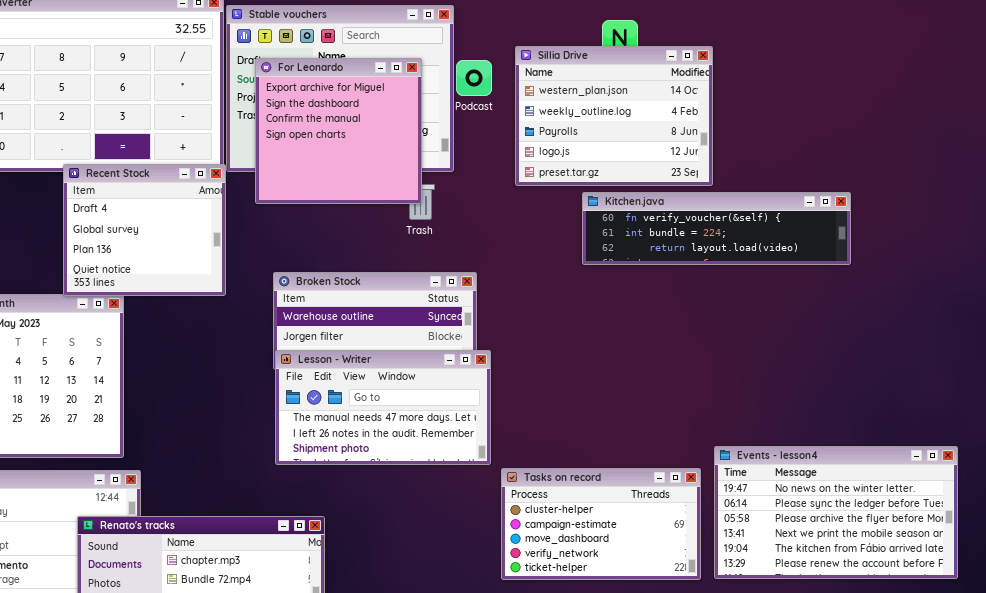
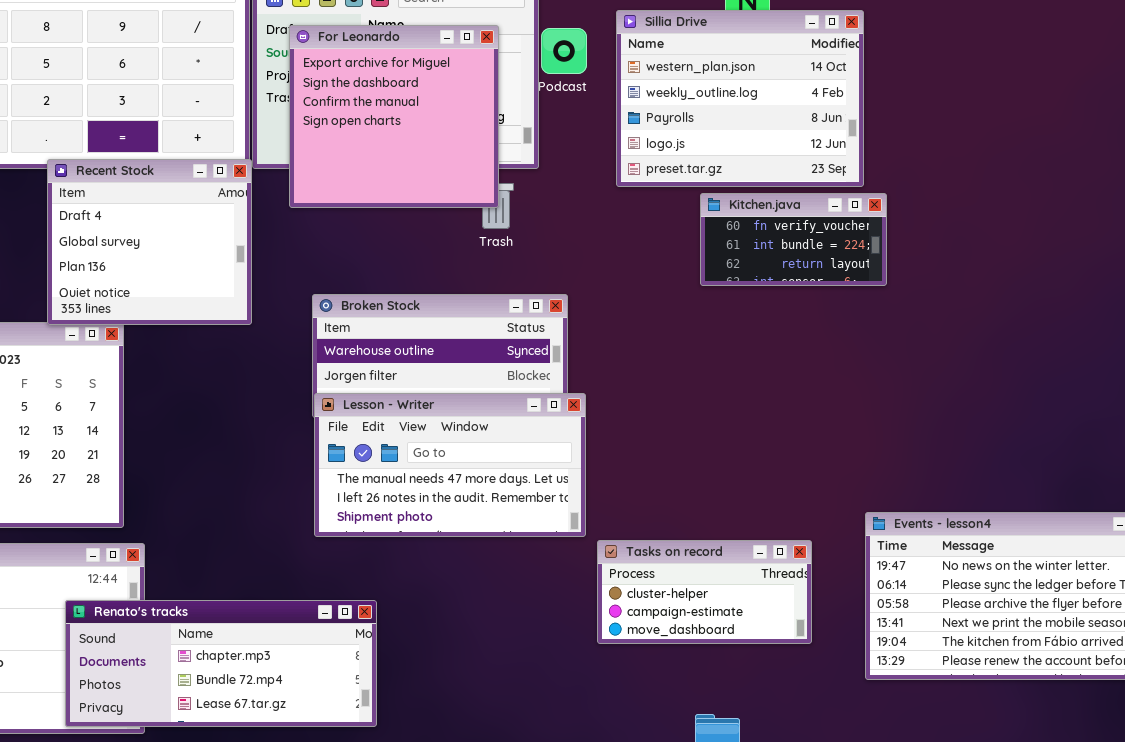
Kitchen.java: [582,192,851,265] -> [700,193,887,286], resized
Tasks on record: [501,468,701,580] -> [597,540,812,644], resized

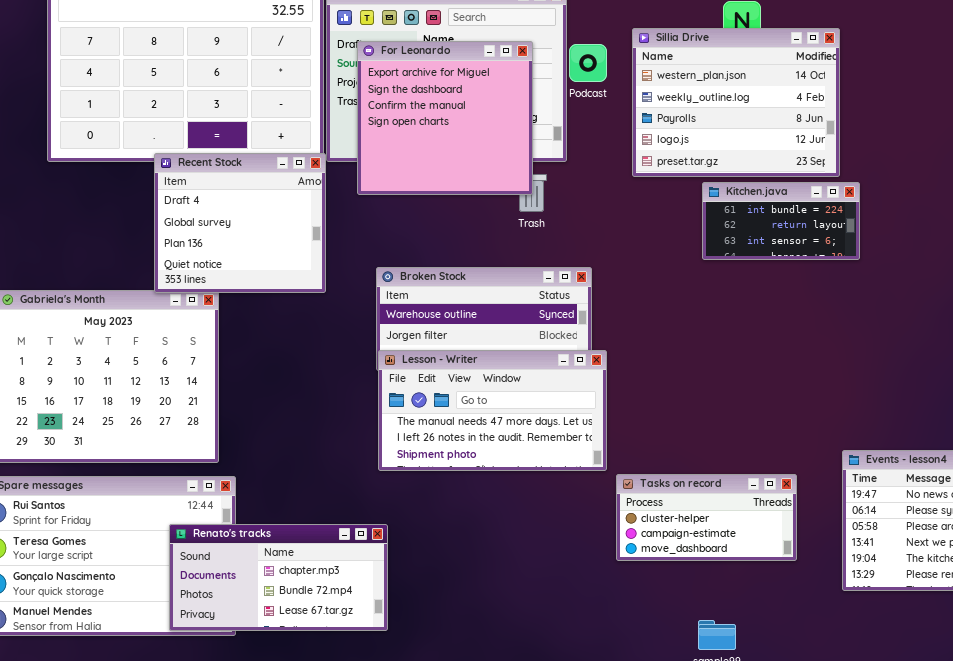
Kitchen.java: [700,193,887,286] -> [702,182,860,260], scrolled down 1 row
Renato's tracks: [65,600,377,727] -> [169,524,388,631], resized

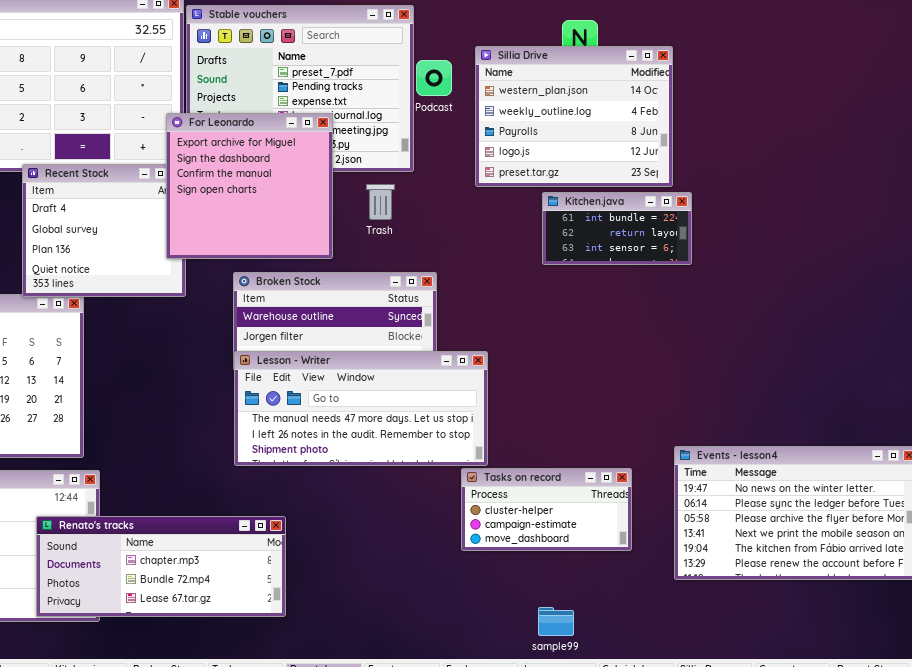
For Leonardo: [357,41,533,195] -> [166,113,333,259], moved
Lesson - Writer: [378,350,607,471] -> [234,351,488,466], resized
Renato's tracks: [169,524,388,631] -> [36,516,286,617], resized

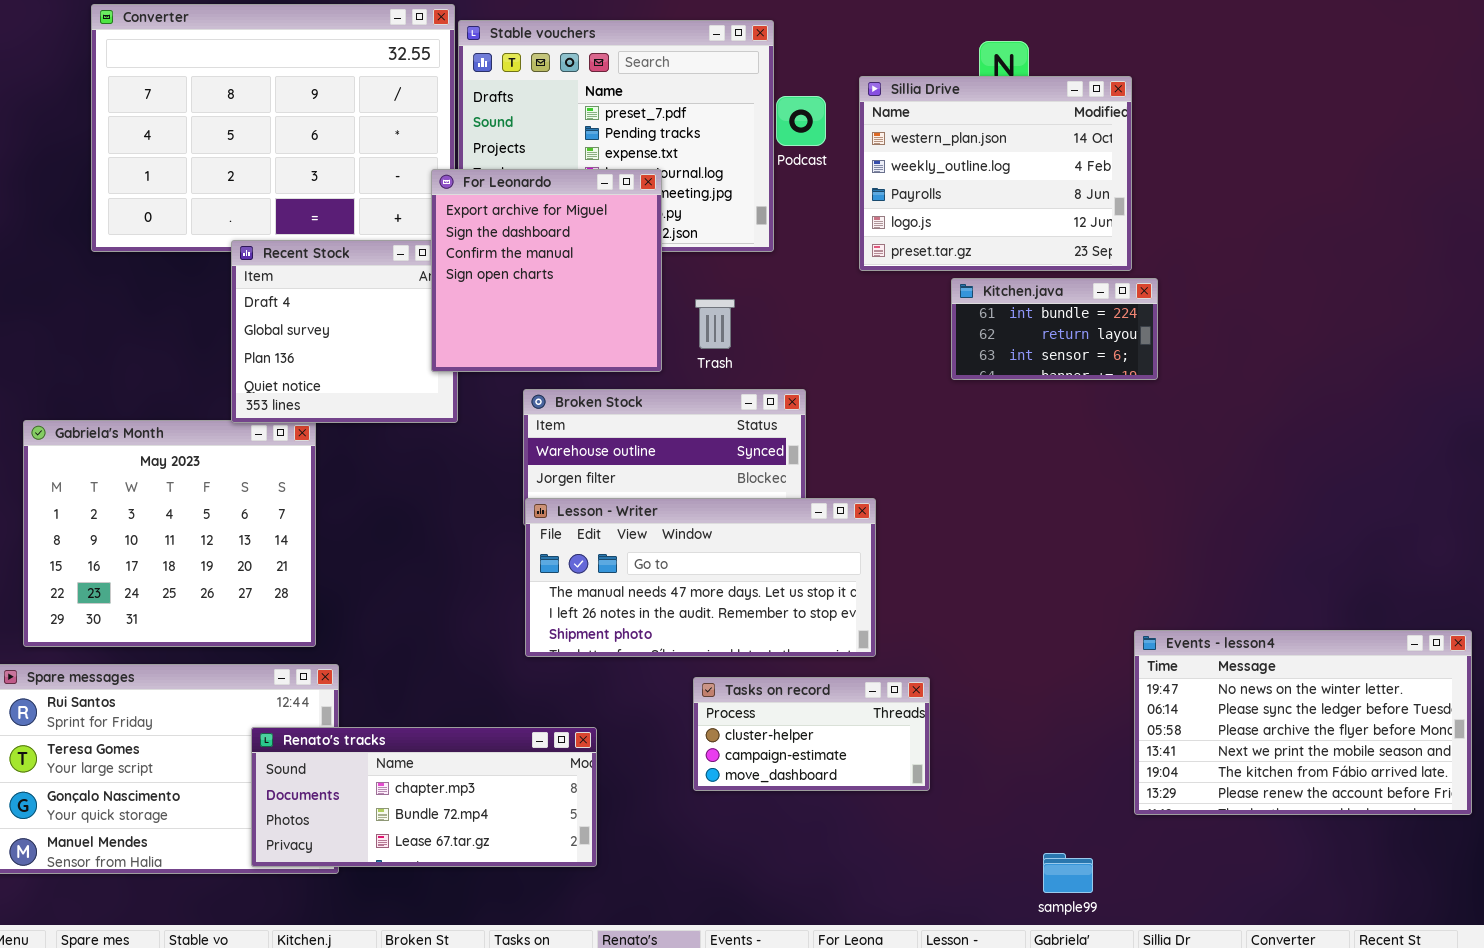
Trash: [366,184,395,220] -> [695,299,735,349], moved
Tasks on record: [461,468,632,551] -> [693,677,930,791], moved
sample99: [538,607,574,636] -> [1043,853,1093,893], moved

